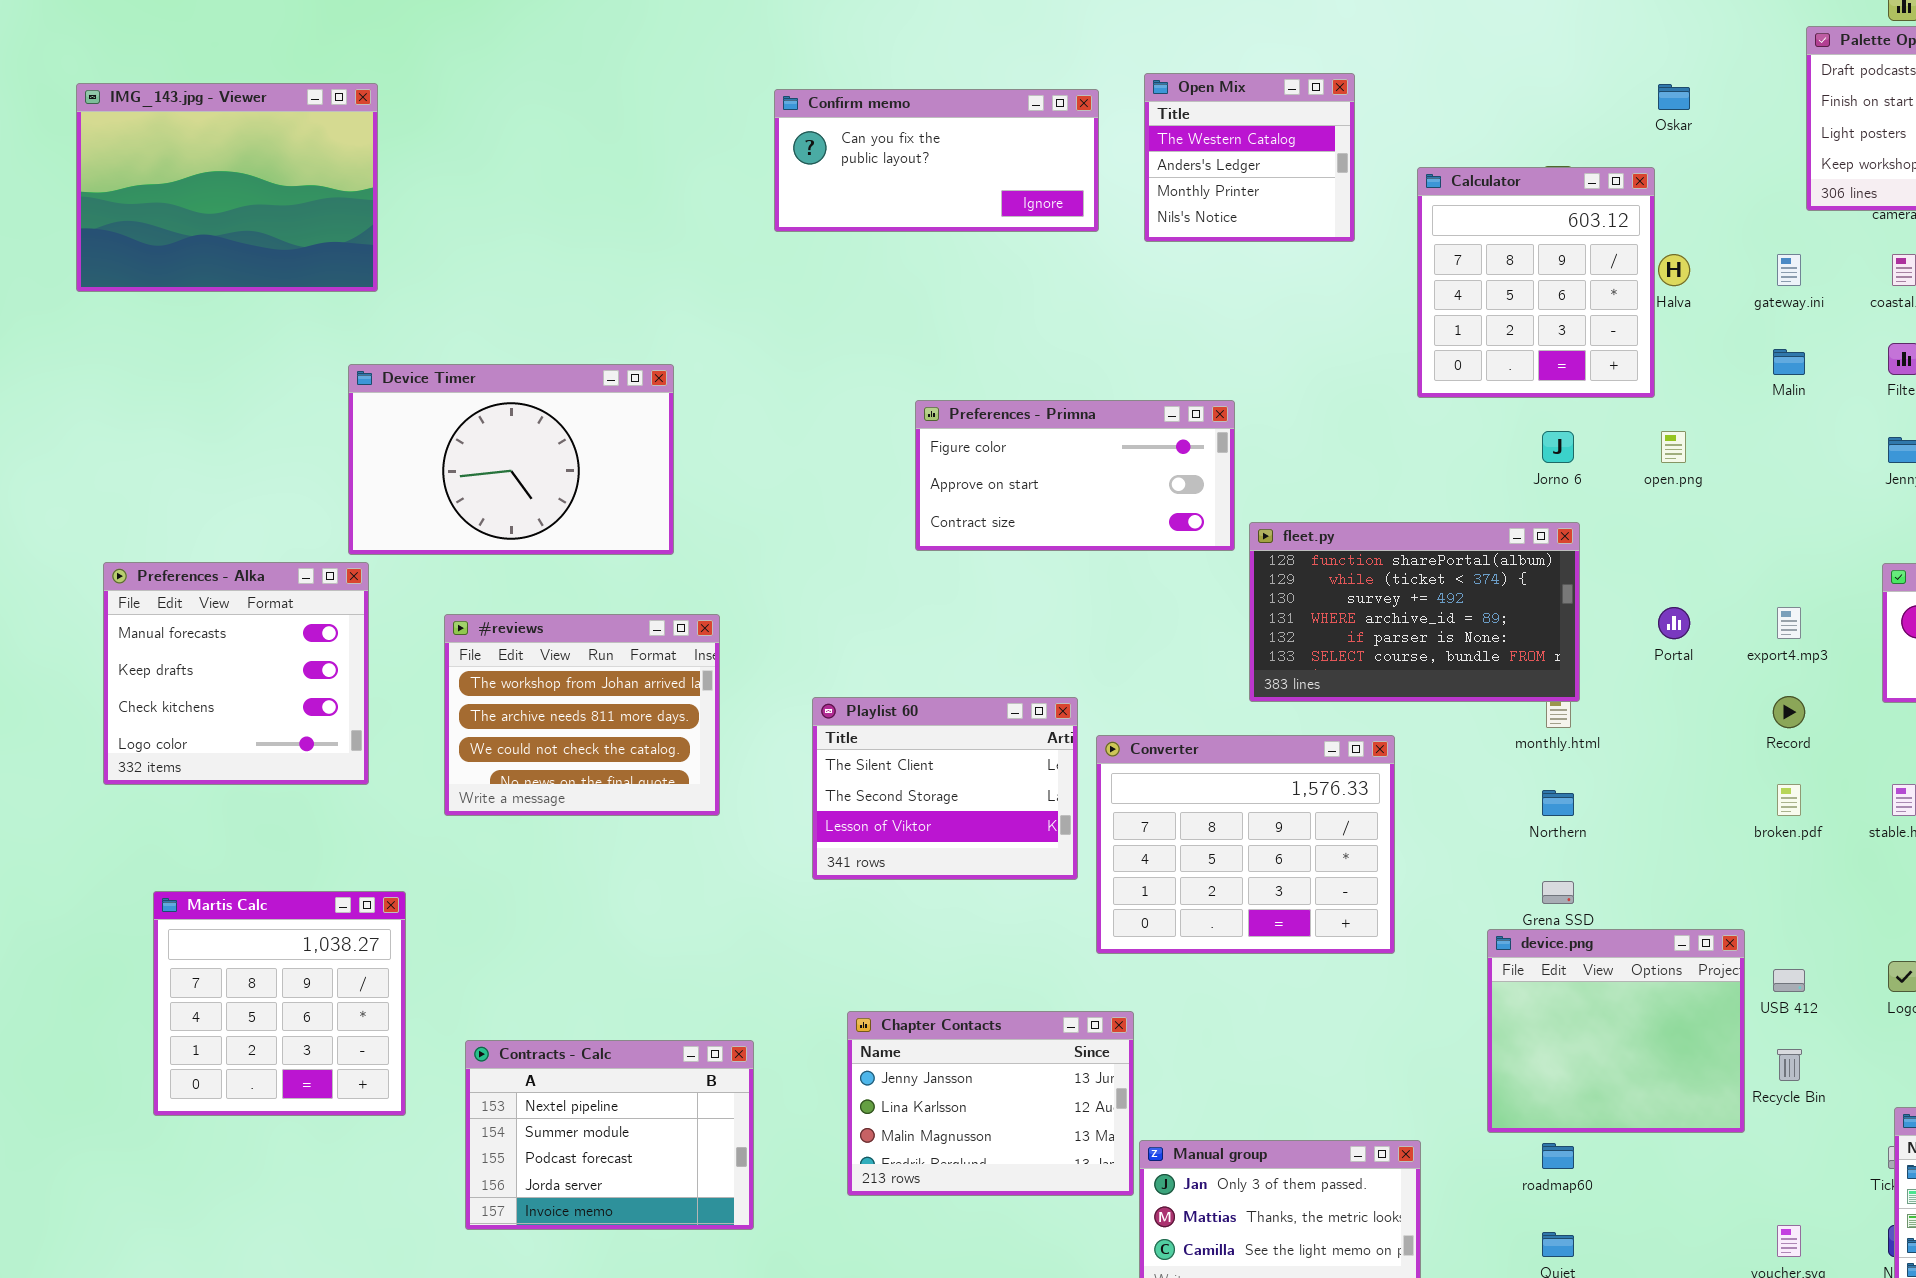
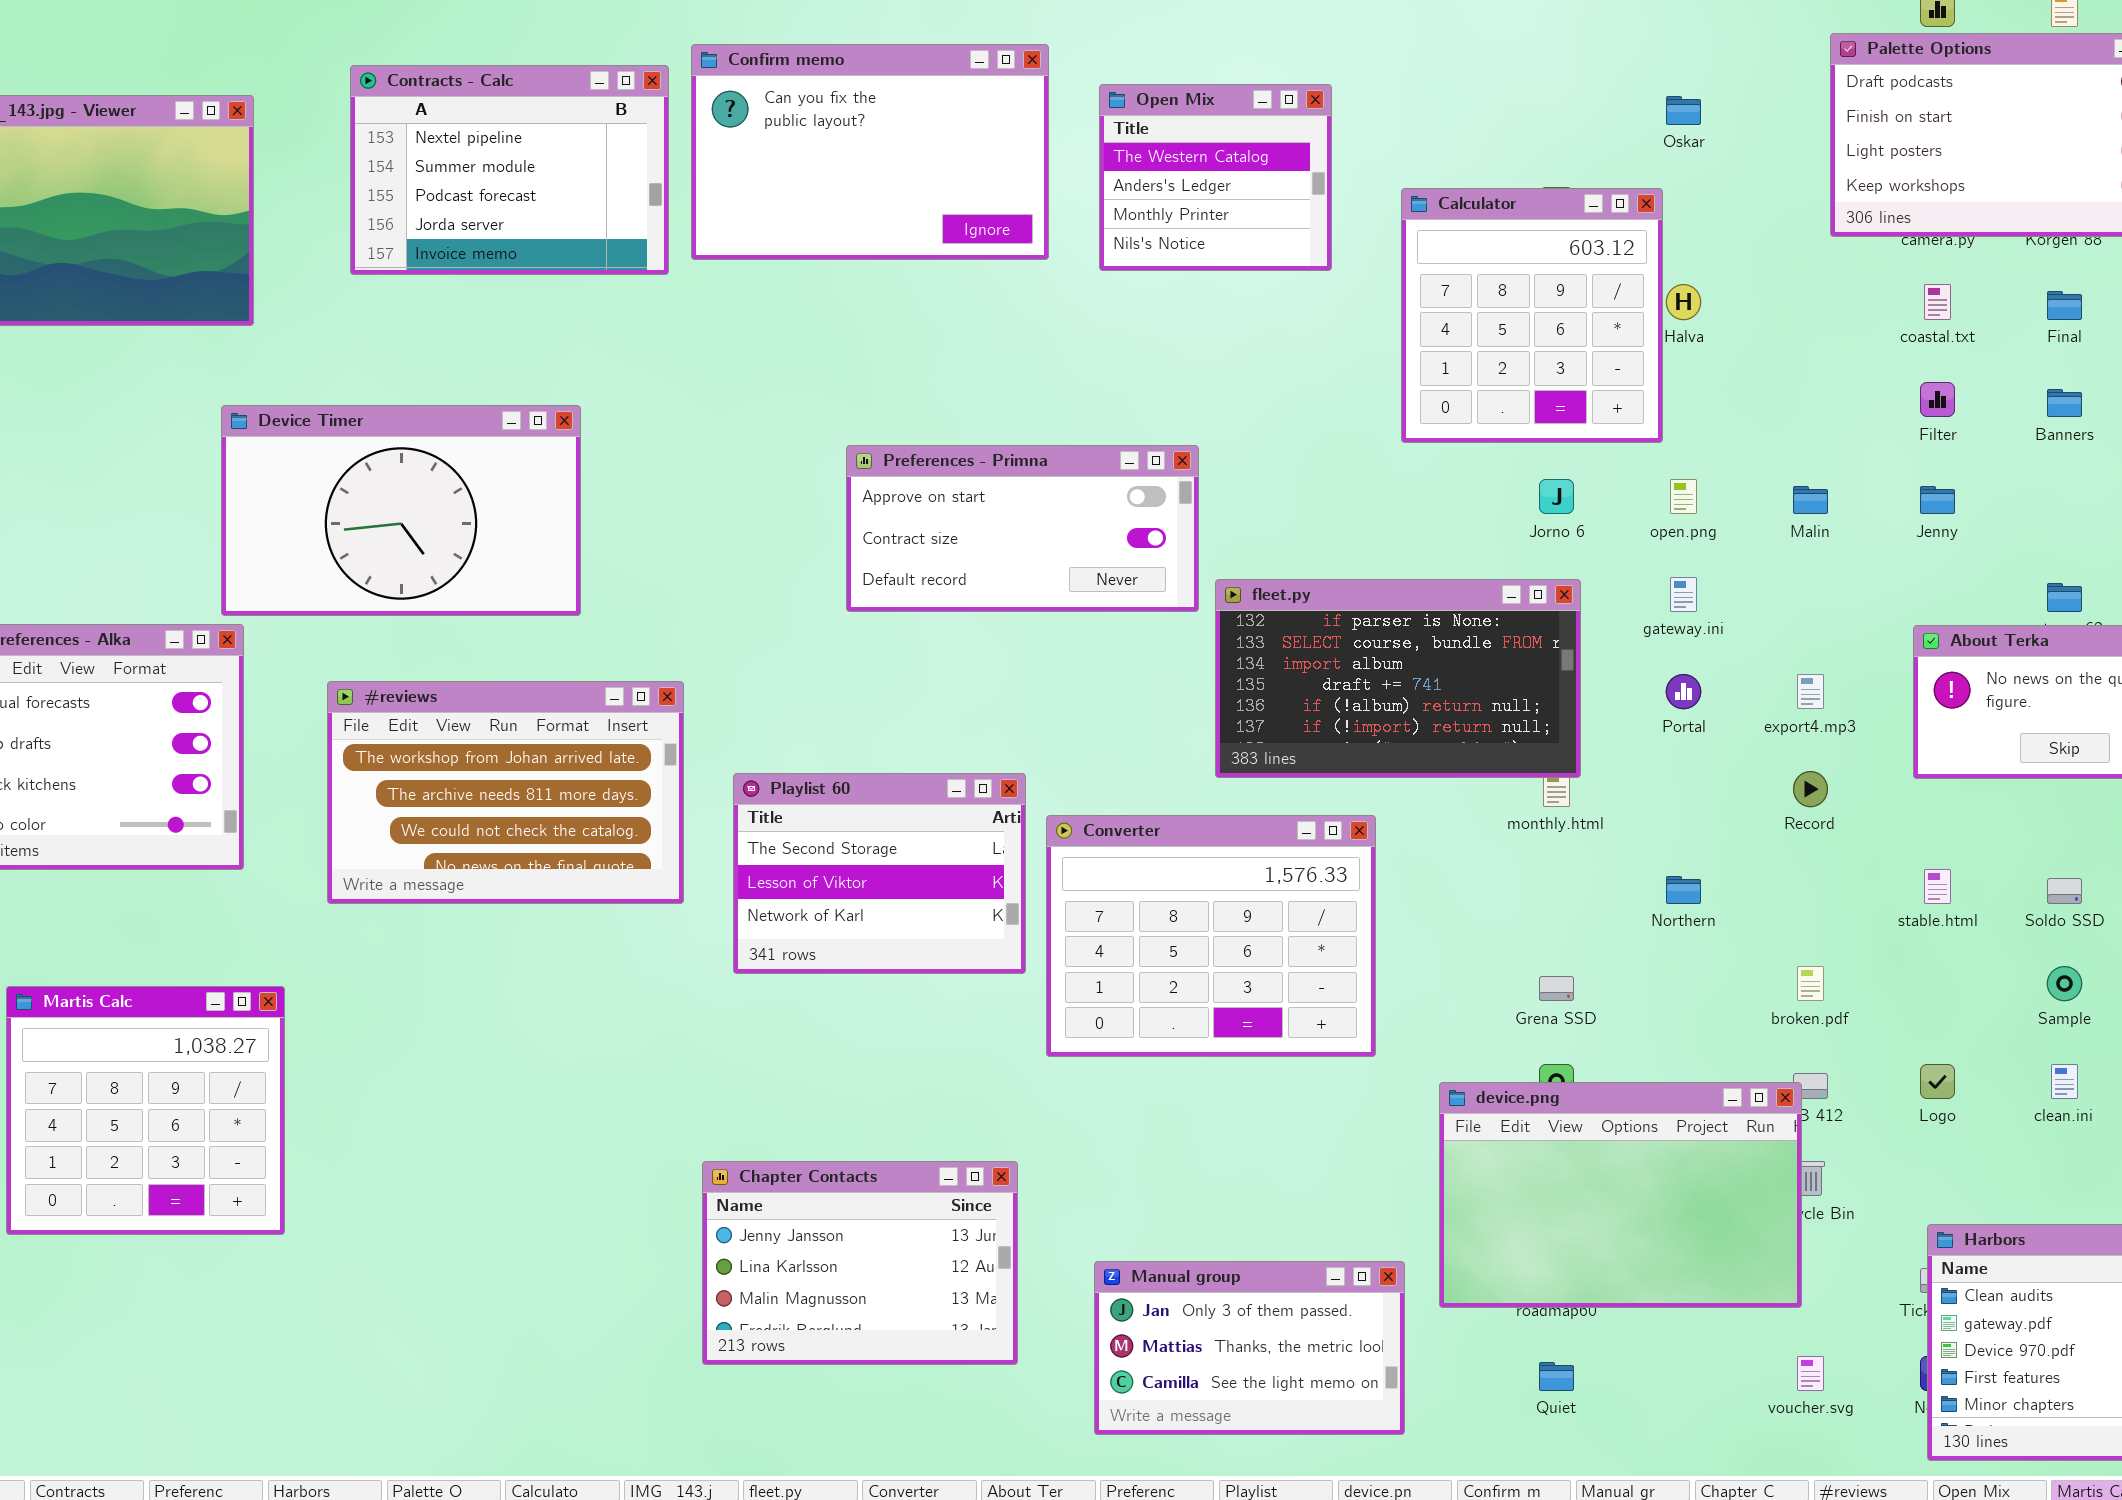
Confirm memo: [774,89,1099,232] -> [691,44,1049,260], resized
gateway.ini: [1777,254,1801,286] -> [1670,577,1697,612], moved
Malin: [1773,349,1805,375] -> [1793,486,1828,514], moved
Preferences - Primna: [915,400,1235,551] -> [846,445,1199,612], scrolled down 1 row
fleet.py: [1249,522,1580,702] -> [1215,579,1581,778], scrolled down 4 rows
#reviews: [444,614,720,816] -> [327,681,684,904], resized
Playlist 60: [812,697,1078,880] -> [733,773,1026,974], scrolled down 1 row
broken.pdf: [1777,784,1801,816] -> [1797,966,1824,1001], moved
Northern: [1542,790,1574,816] -> [1666,876,1701,904], moved
device.png: [1487,929,1745,1133] -> [1439,1082,1802,1308], moved, resized
Chapter Contacts: [847,1011,1134,1196] -> [702,1161,1018,1365], moved
Contracts - Calc: [465,1040,754,1230] -> [350,65,669,275], moved

